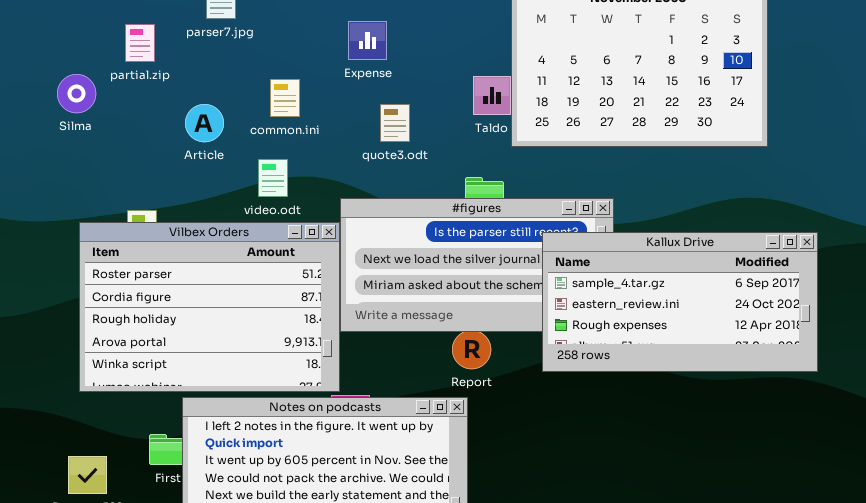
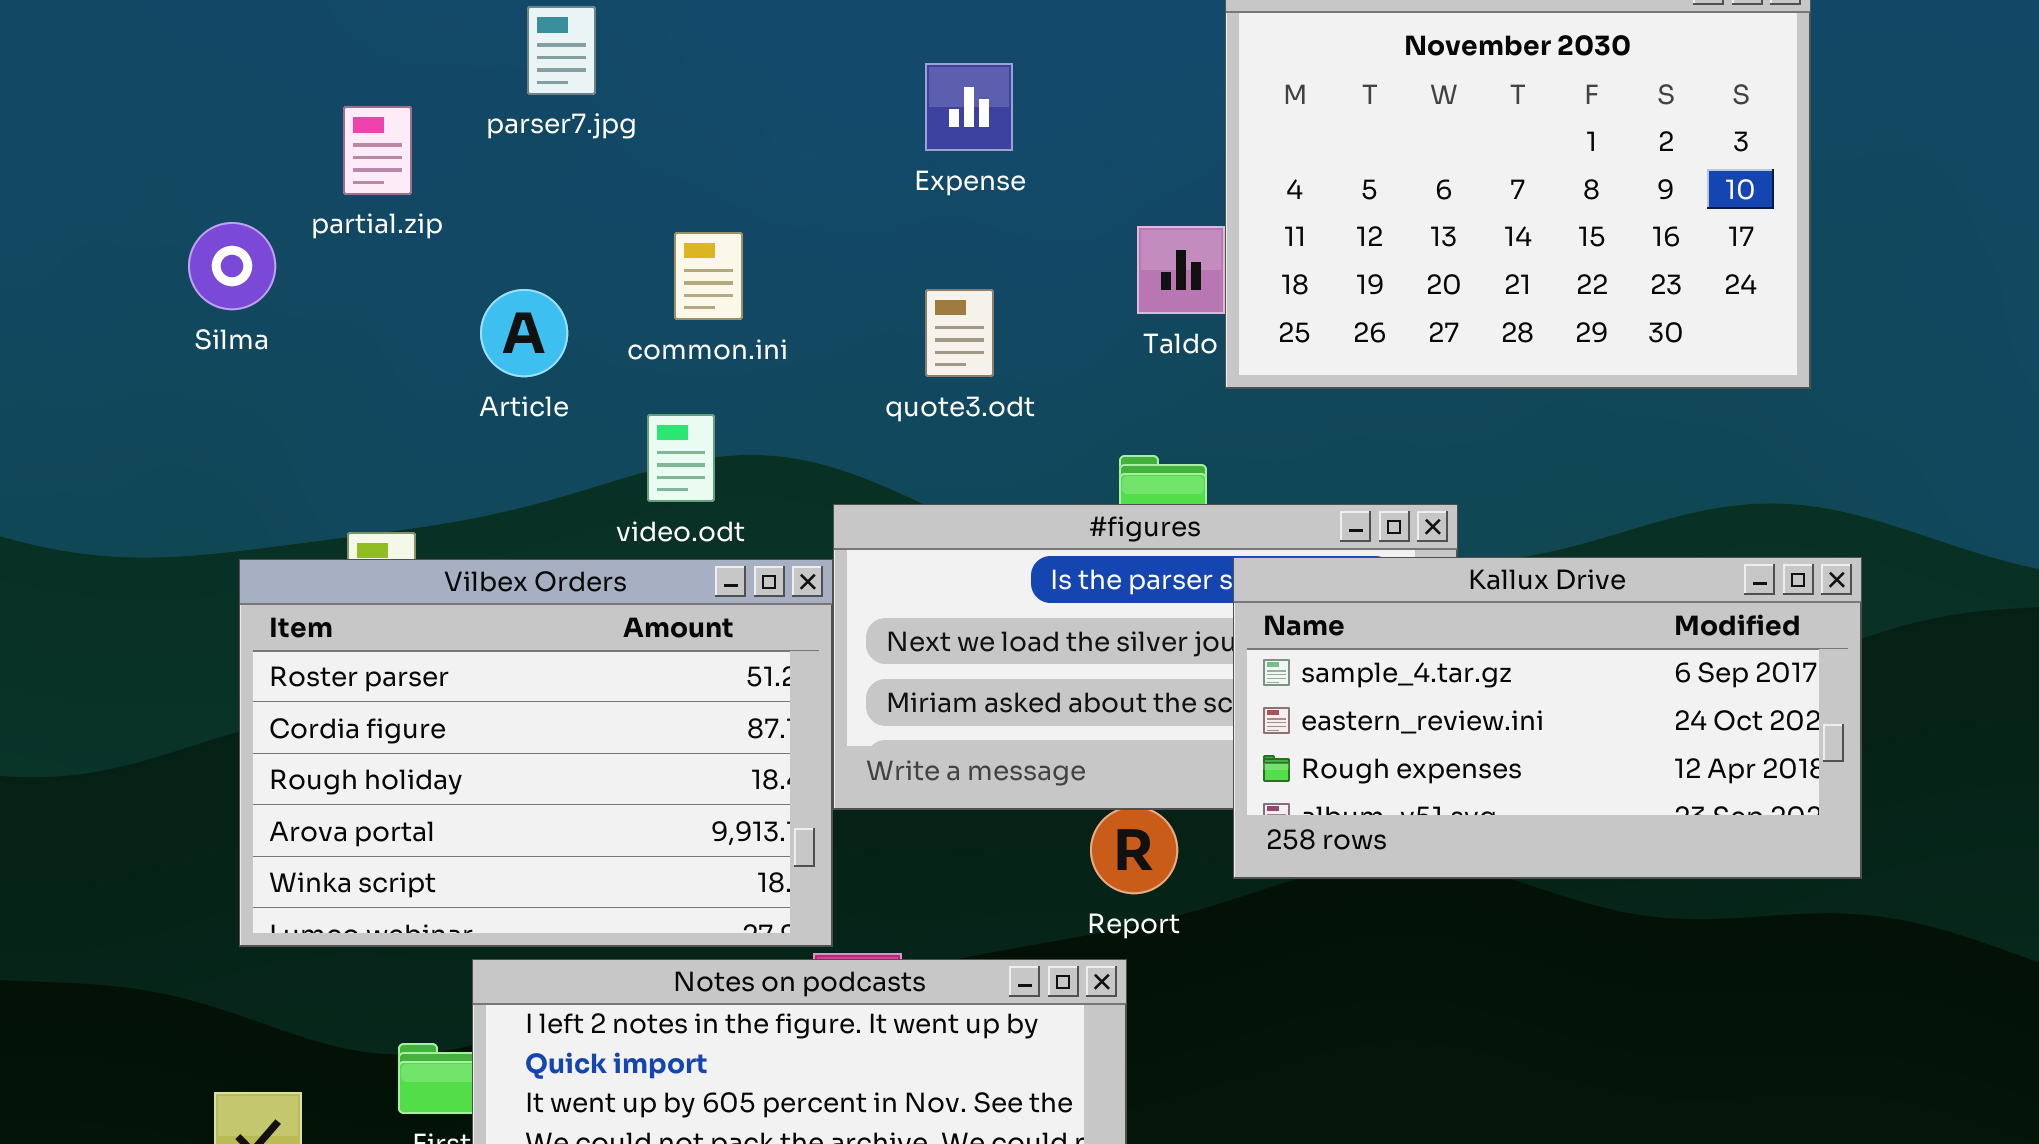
Expense: [348,21,387,60] -> [925,63,1013,151], moved
Kallux Drive: [542,232,818,372] -> [1233,557,1862,879], moved

